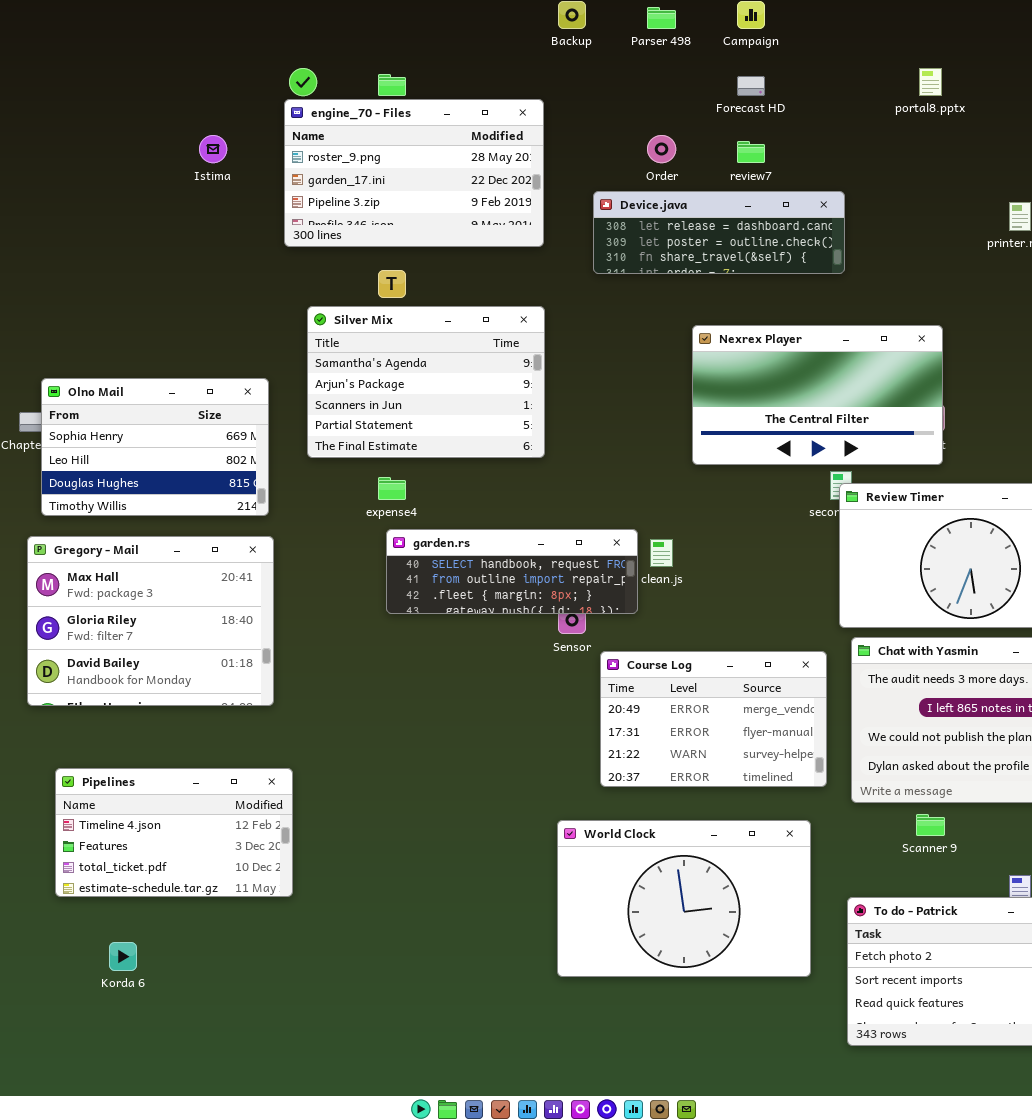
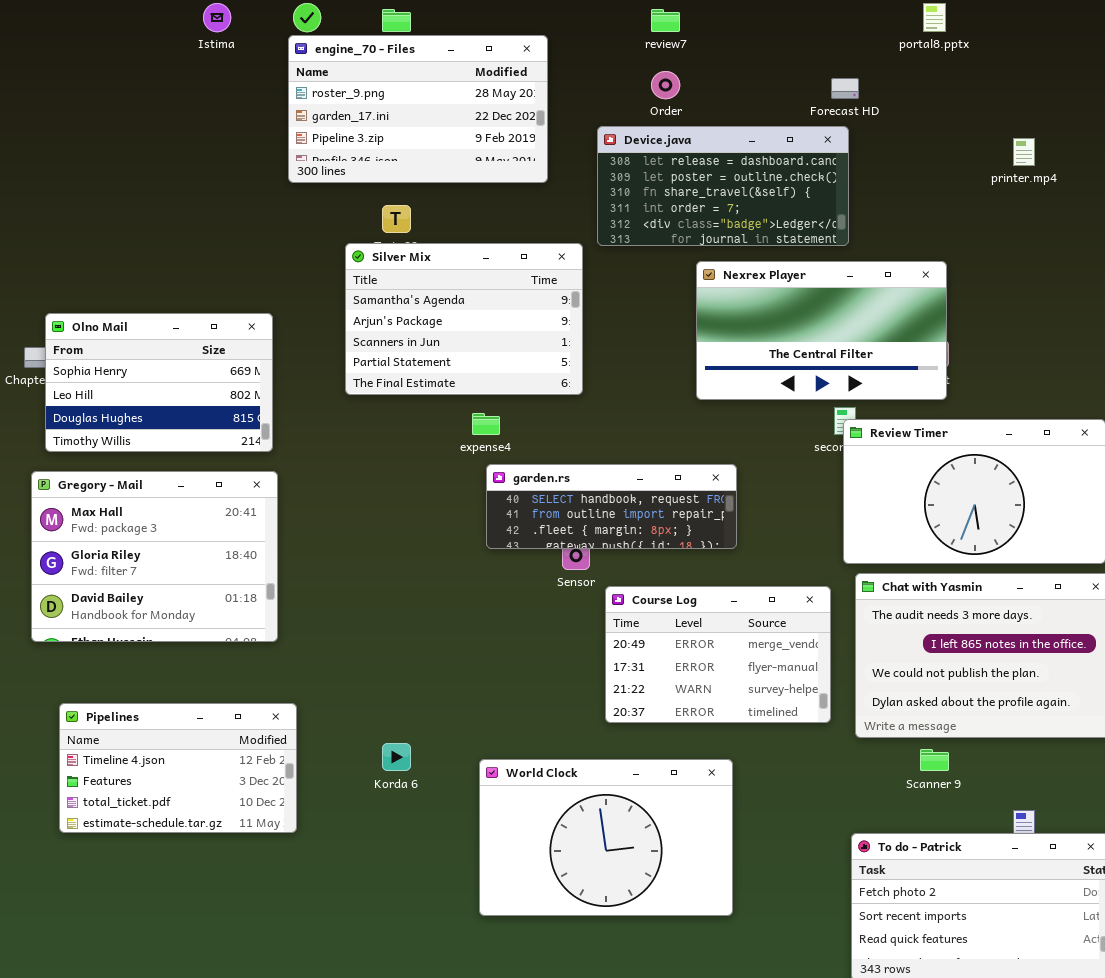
Forecast HD: [737,76,765,96] -> [831,78,859,99], moved
Istima: [199,135,227,163] -> [203,3,231,32], moved
review7: [737,141,765,163] -> [651,9,680,32], moved
Device.java: [593,191,845,274] -> [597,126,849,246], resized
Silver Mix: [307,306,545,458] -> [345,243,583,395], moved
expense4: [378,477,406,500] -> [472,413,500,435], moved
garden.rs: [386,529,638,614] -> [486,464,737,549], moved
World Clock: [557,820,811,977] -> [479,759,733,916], moved
Korda 6: [109,942,137,971] -> [382,743,411,771], moved

